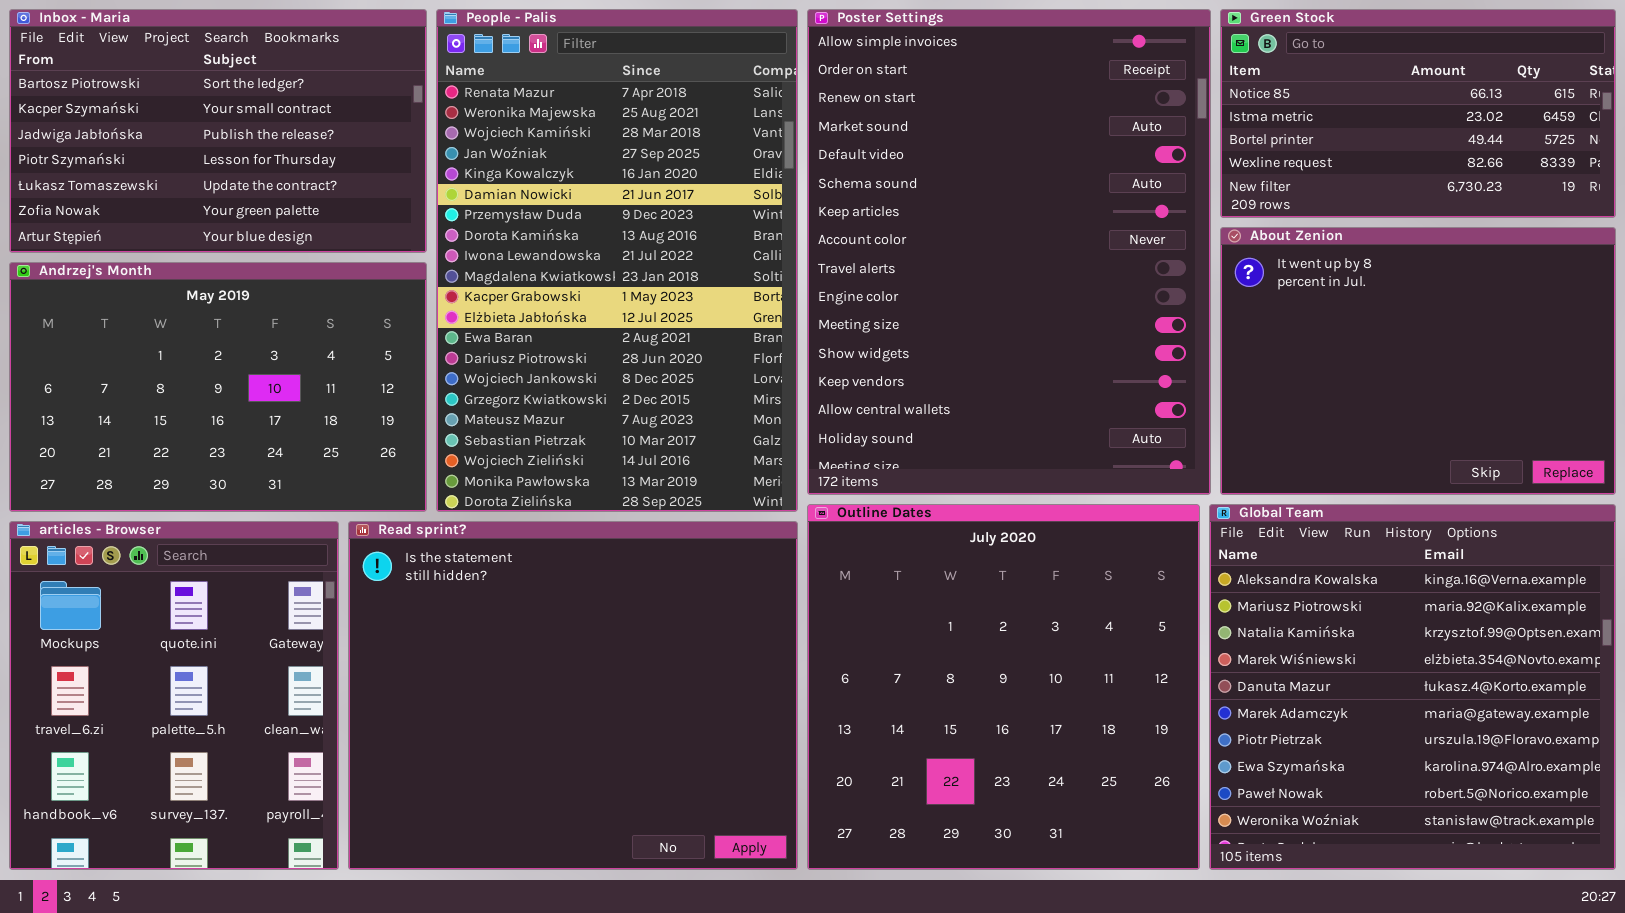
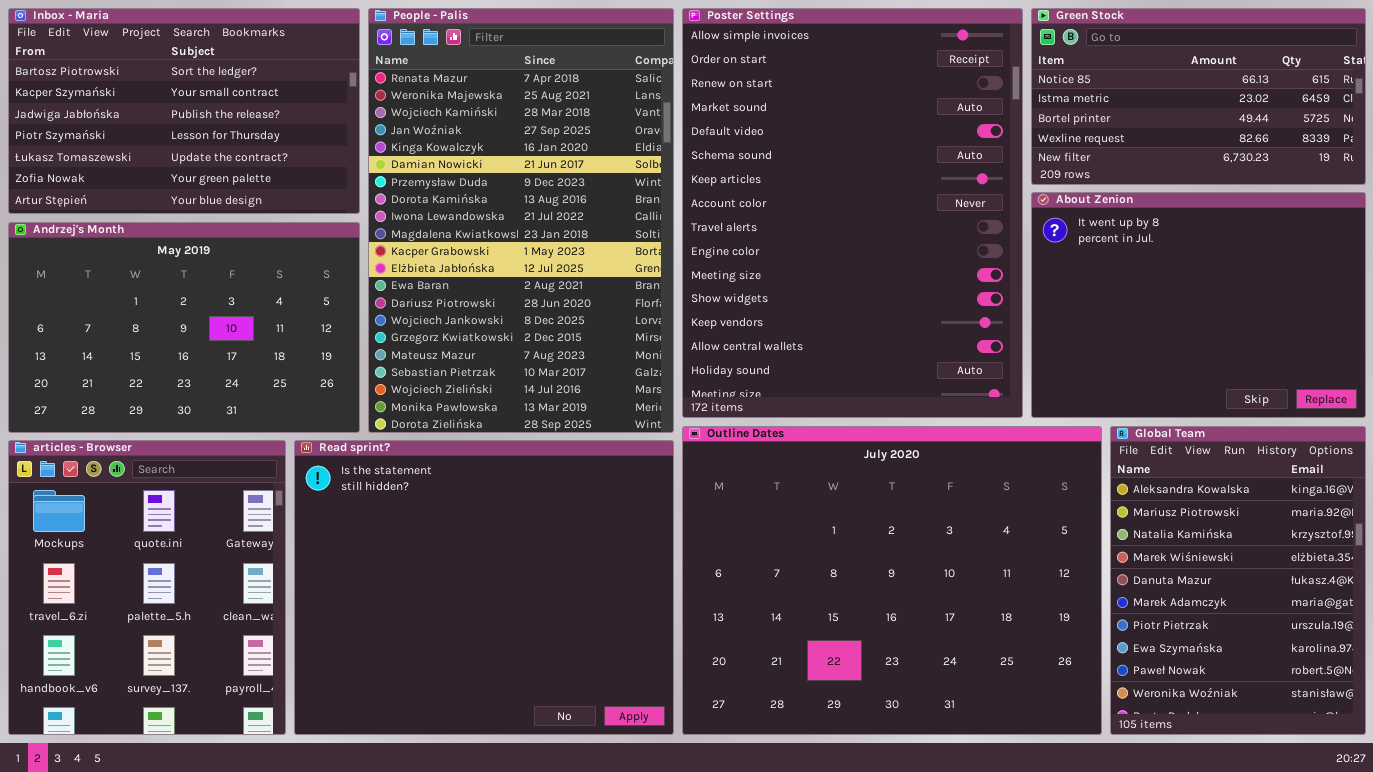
Outline Dates: [807,504,1200,870] -> [682,426,1102,735], resized
Global Team: [1209,504,1616,870] -> [1110,426,1366,735], resized

